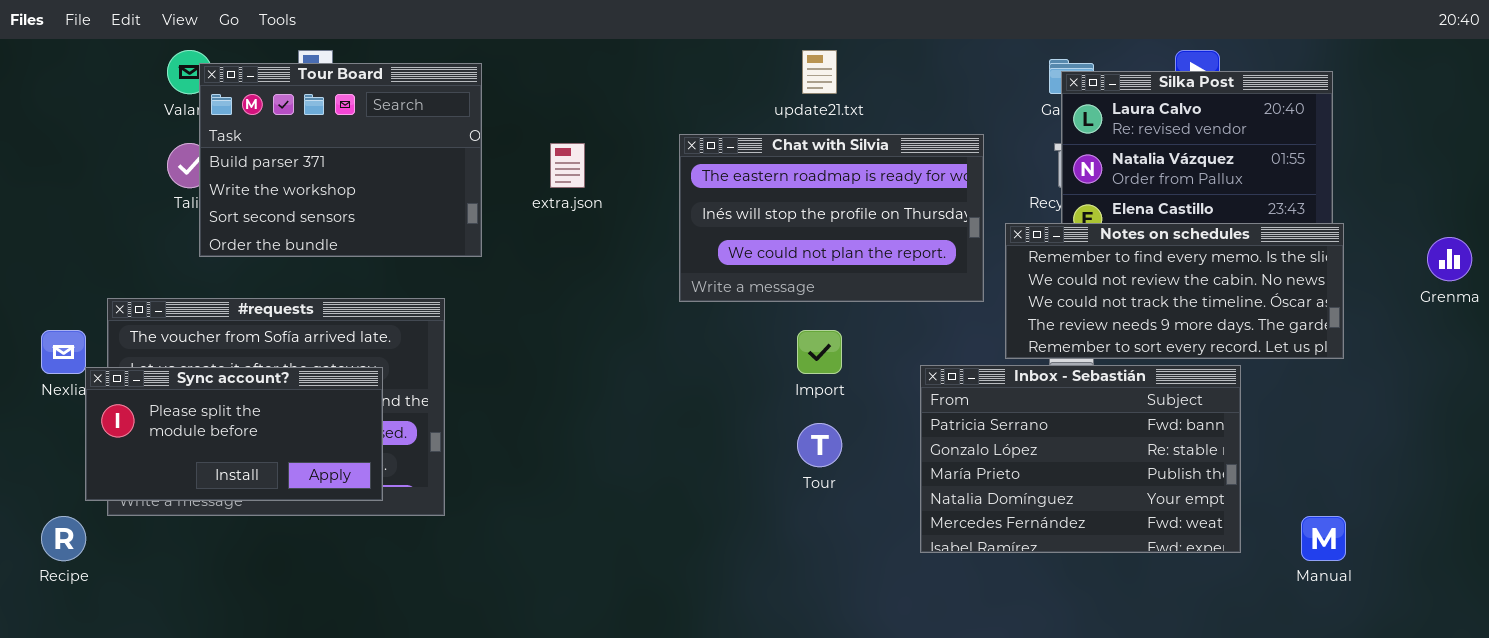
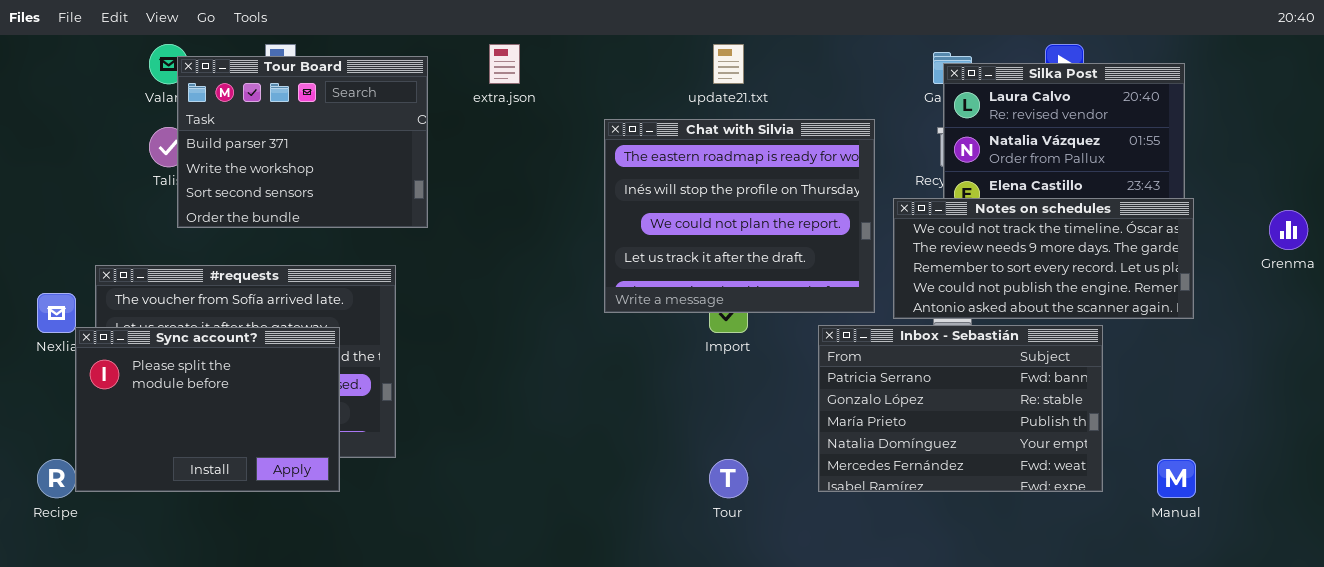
Chat with Silvia: [679,134,984,302] -> [604,119,875,313], resized
extra.json: [550,143,585,188] -> [489,44,520,84], moved
Notes on schedules: [1005,223,1344,359] -> [893,198,1194,319], scrolled down 2 rows
Sync account?: [85,367,383,501] -> [75,327,340,492], resized
Tour: [797,423,842,467] -> [709,459,748,498], moved

